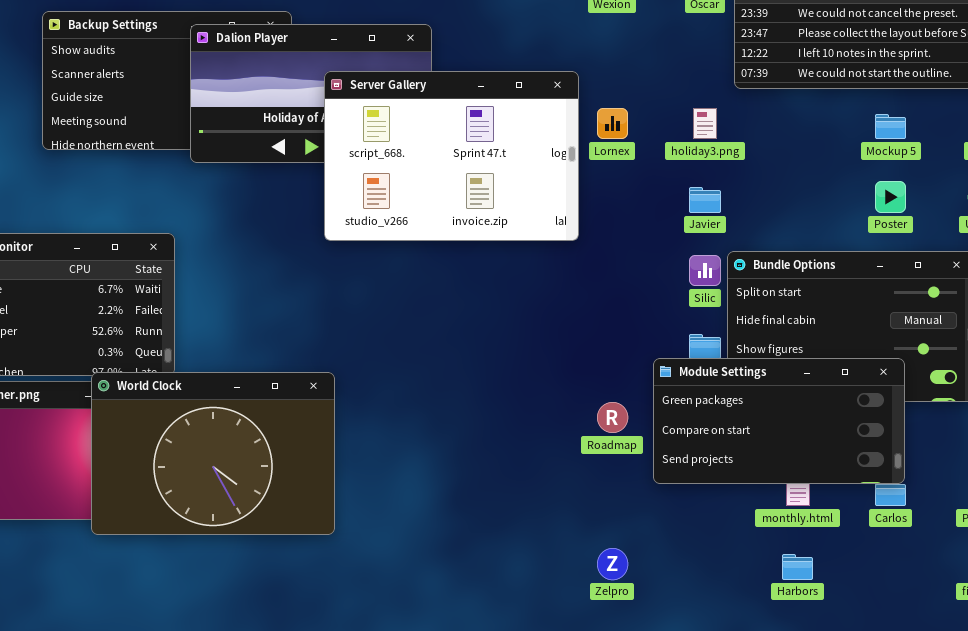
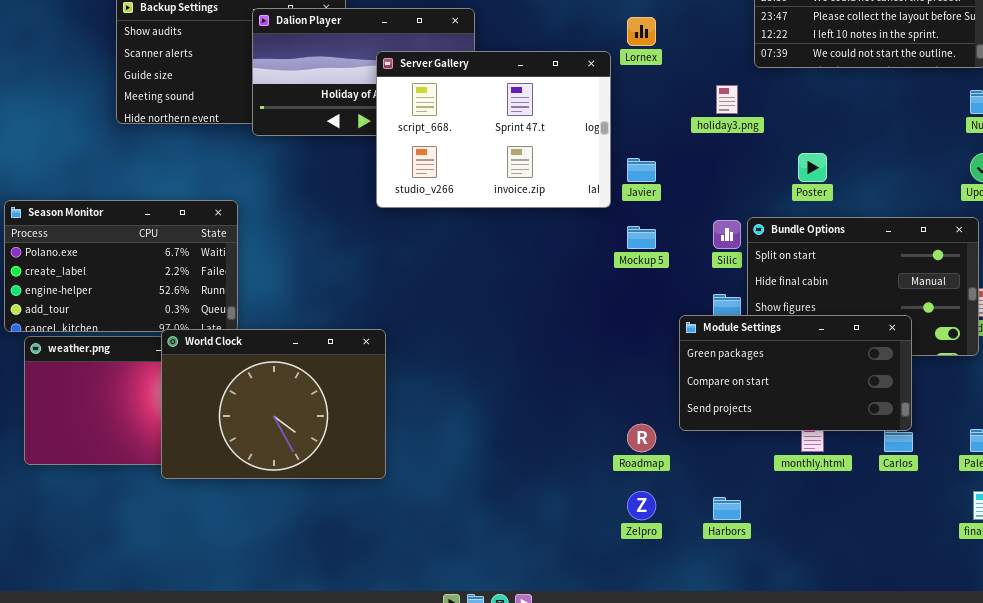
Lornex: [597,108,628,139] -> [627,17,656,46], moved
Mockup 5: [875,114,906,139] -> [627,226,656,249], moved
Poster: [875,181,906,213] -> [798,153,827,182], moved
Javier: [689,187,721,213] -> [627,158,656,182], moved
Roadmap: [597,402,628,433] -> [627,424,656,452], moved
Harbors: [782,554,813,580] -> [713,497,741,520], moved

